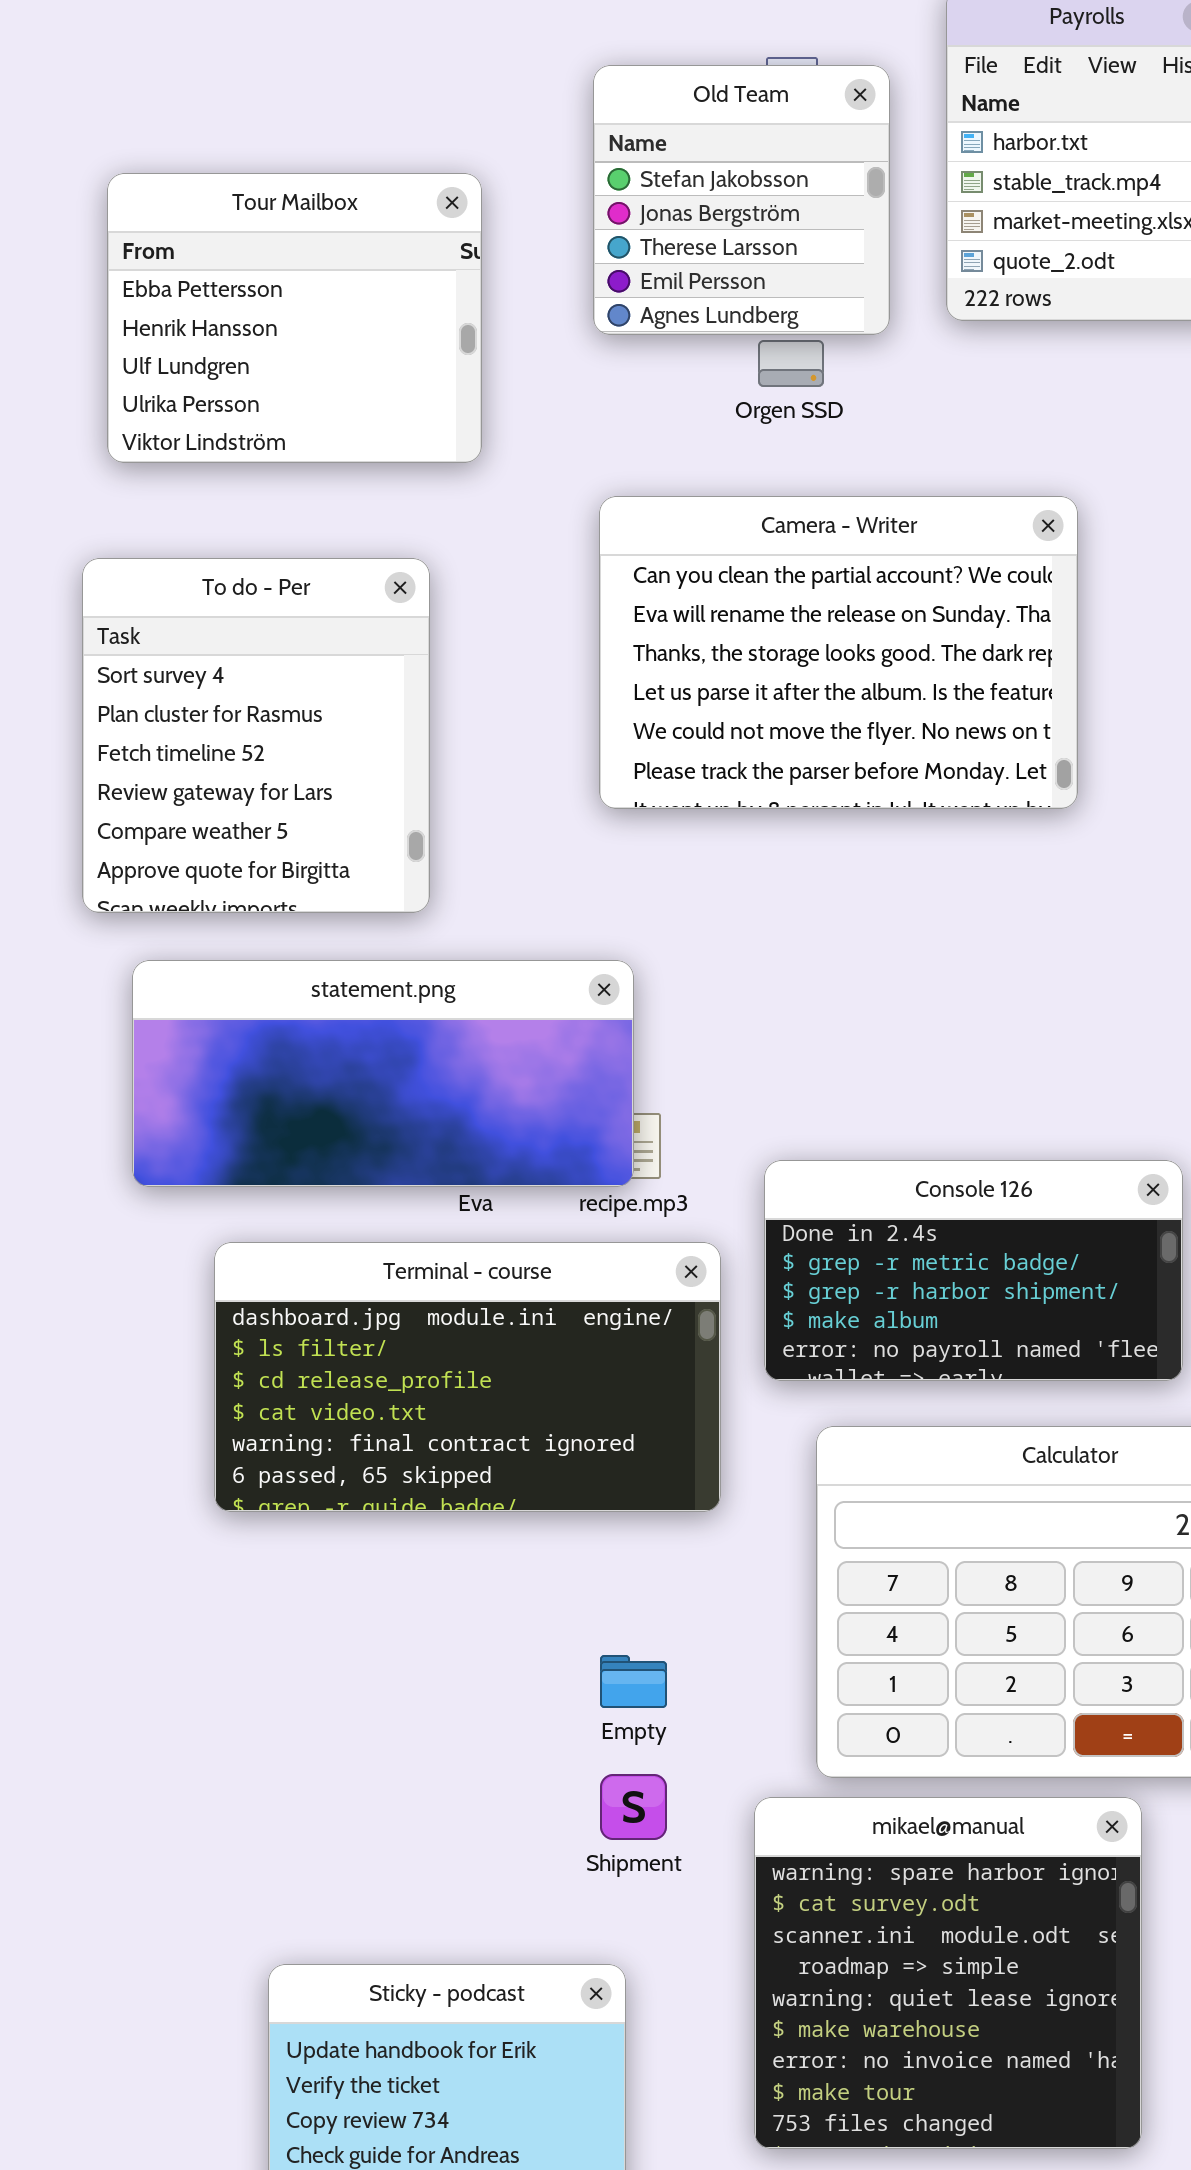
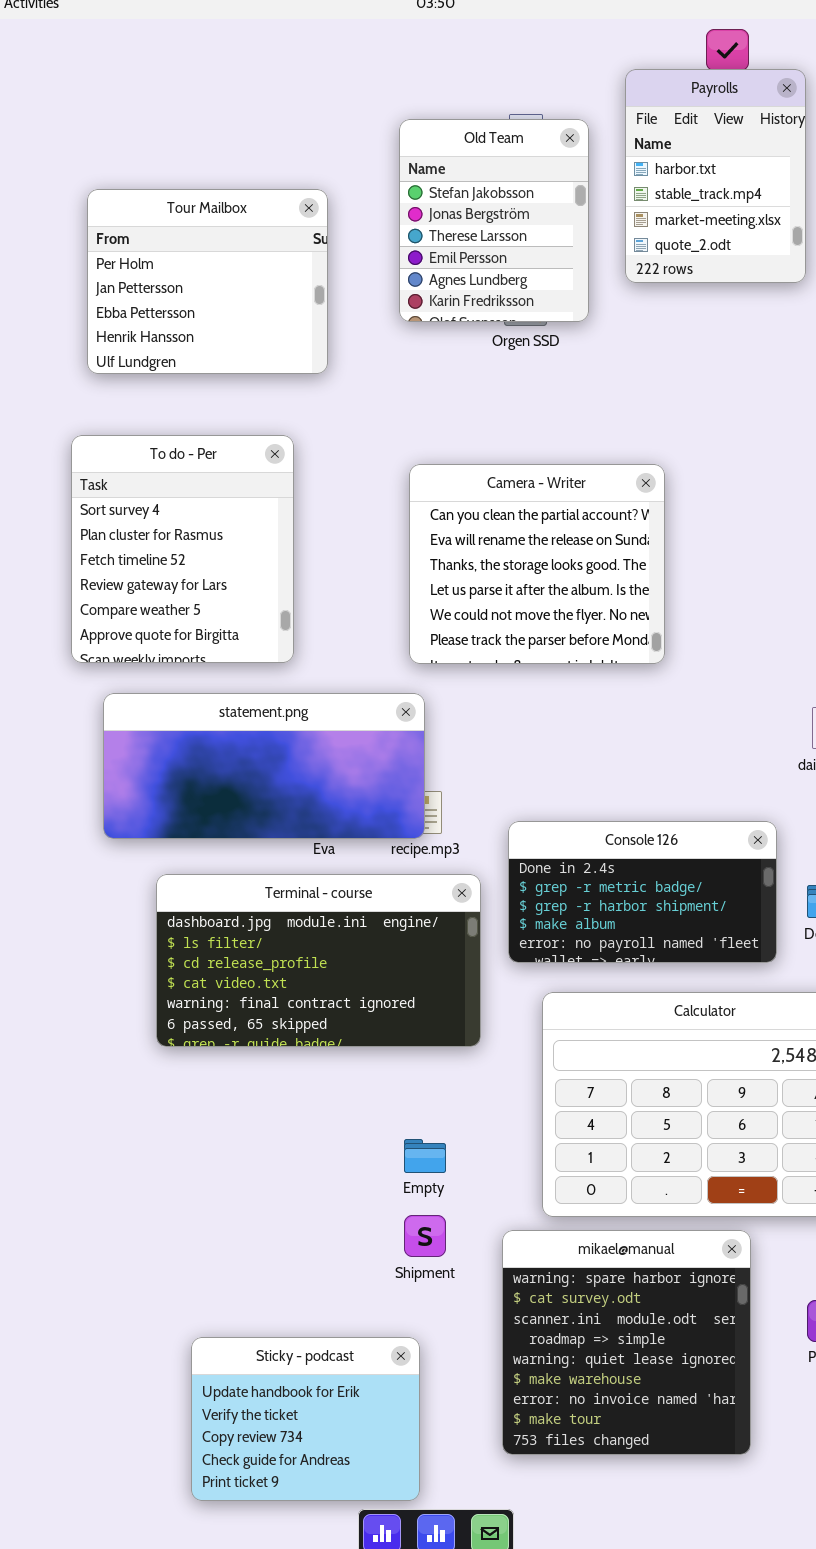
Old Team: [593,65,890,335] -> [399,119,589,322], resized
Tour Mailbox: [107,173,482,463] -> [87,189,328,374], scrolled up 2 rows
Camera - Writer: [599,496,1078,809] -> [409,464,665,664], moved, resized

